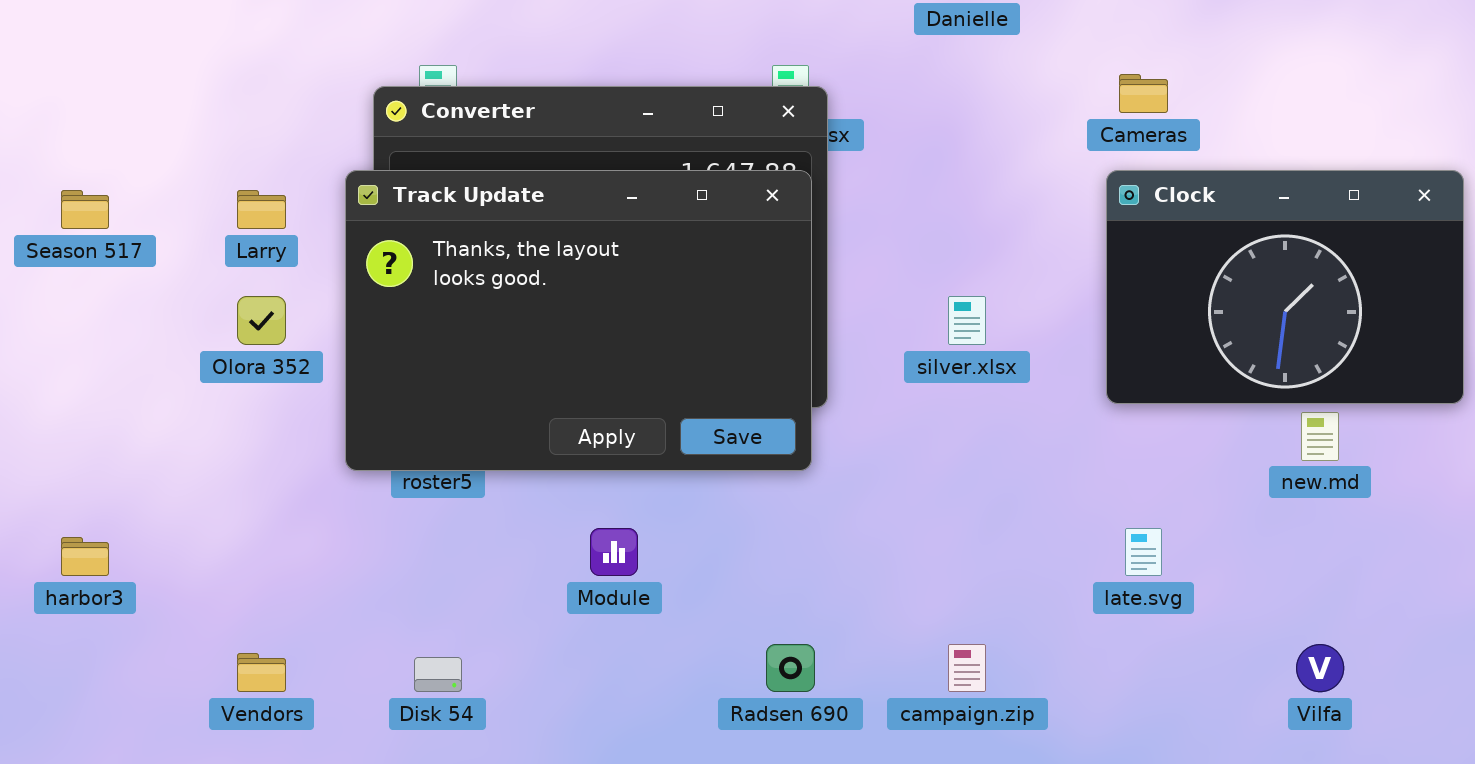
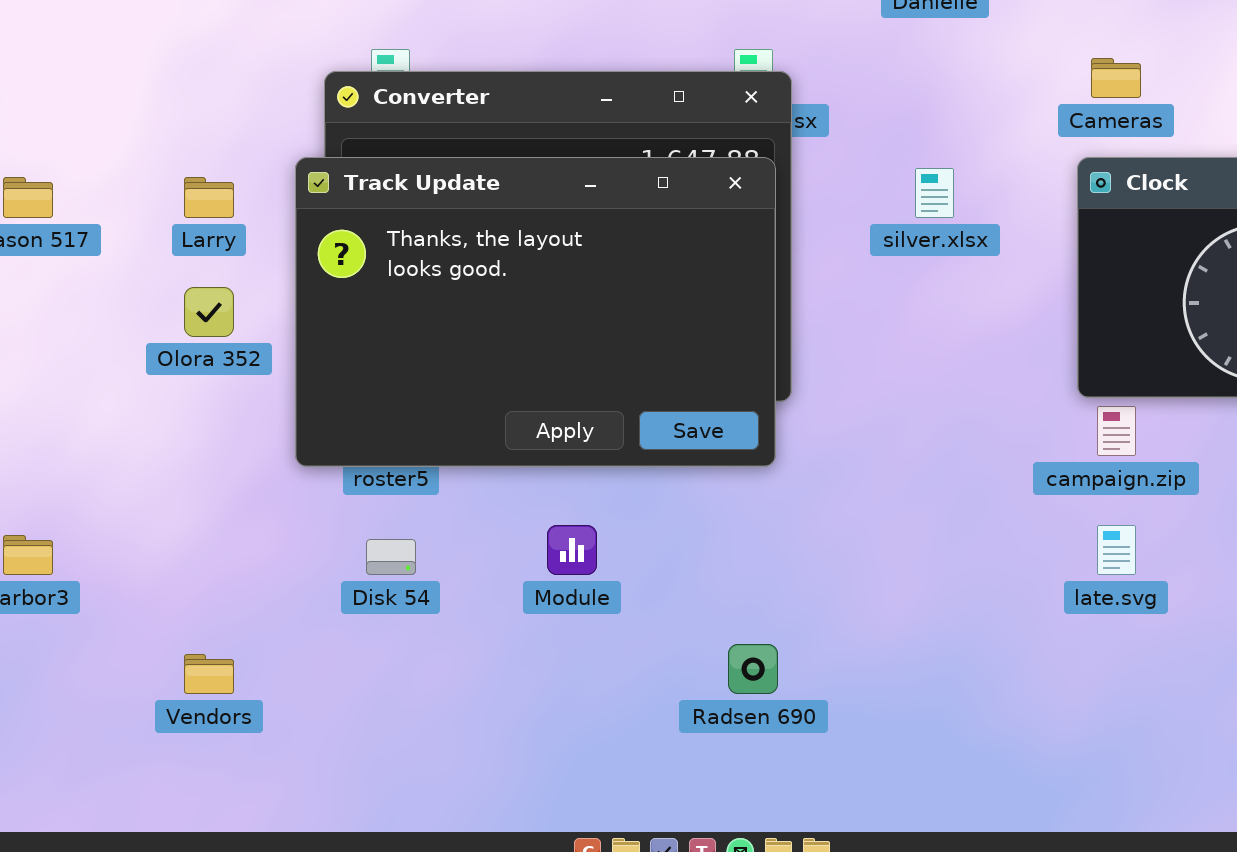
silver.xlsx: [948,296,986,345] -> [915,168,954,218], moved
campaign.zip: [948,644,986,692] -> [1097,406,1136,456], moved
Disk 54: [414,657,462,692] -> [366,539,416,575], moved

